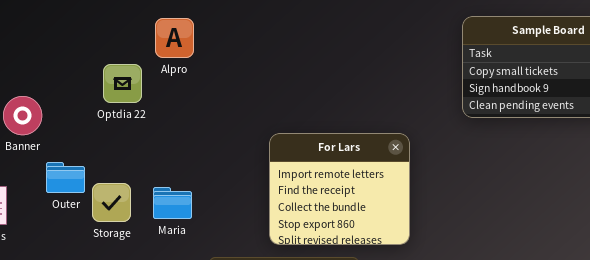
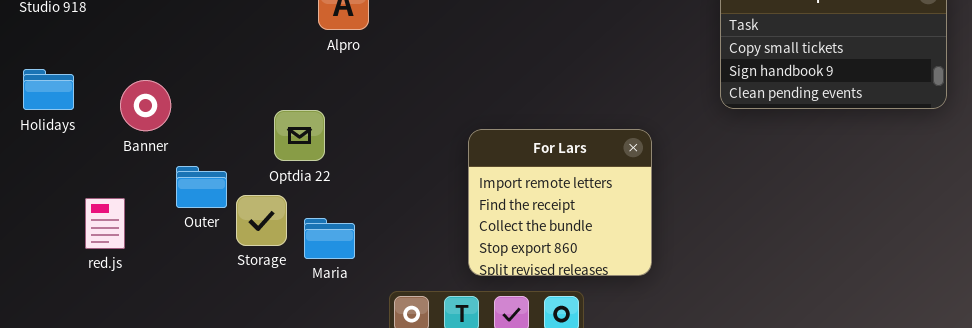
Optdia 22: [103,64,142,103] -> [274,110,325,161], moved
Maria: [153,187,192,219] -> [304,218,355,259], moved

